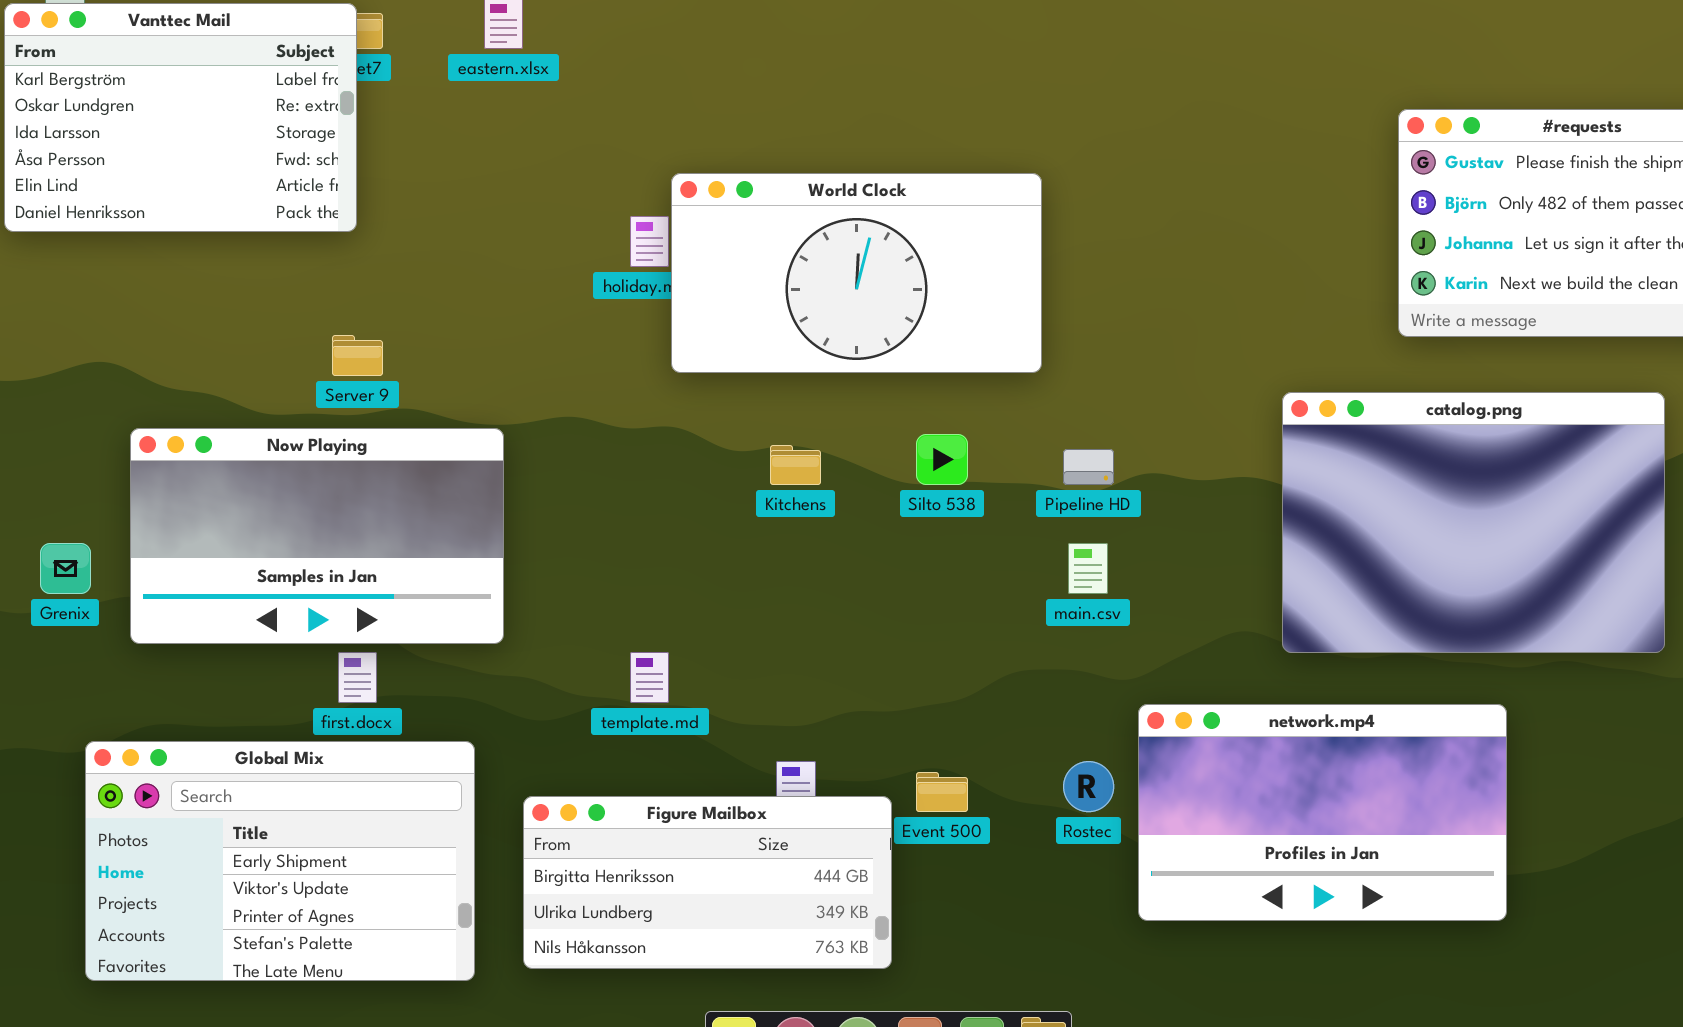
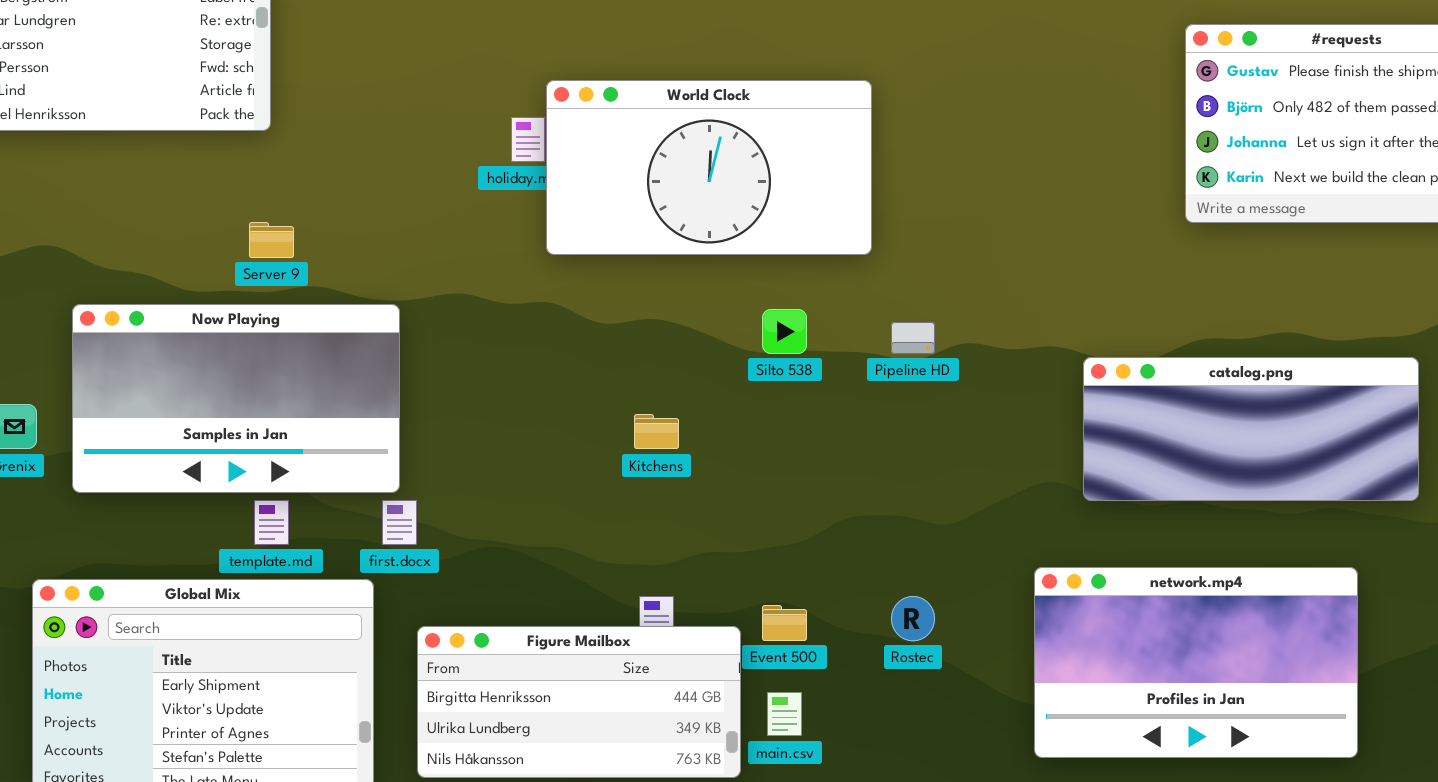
catalog.png: [1282,392,1665,653] -> [1083,357,1419,501], resized
Kitchens: [770,445,821,485] -> [634,414,679,449], moved
main.csv: [1068,543,1108,594] -> [767,692,802,736], moved
first.docx: [338,652,377,703] -> [382,500,417,545], moved
template.md: [630,652,669,703] -> [254,500,289,545], moved
network.mp4: [1138,704,1507,921] -> [1034,567,1358,758], moved

